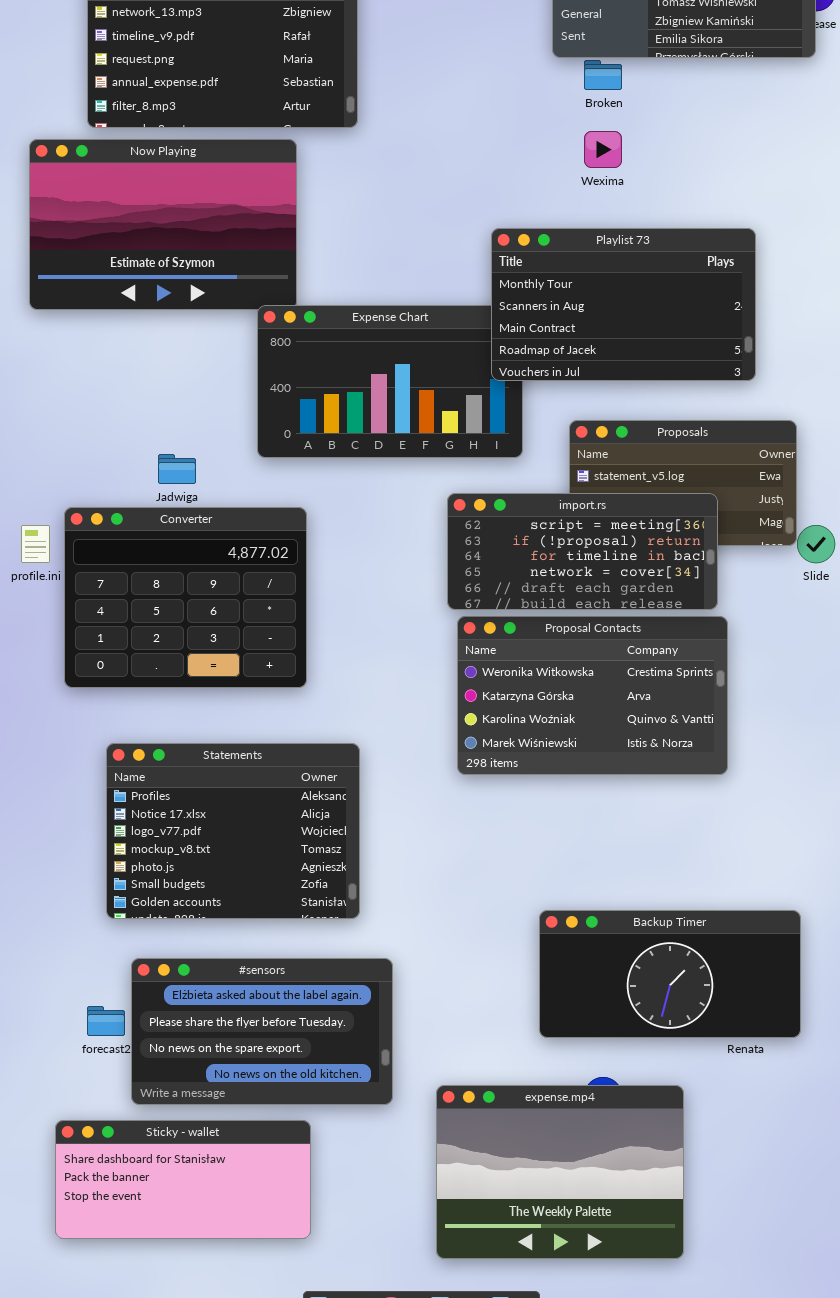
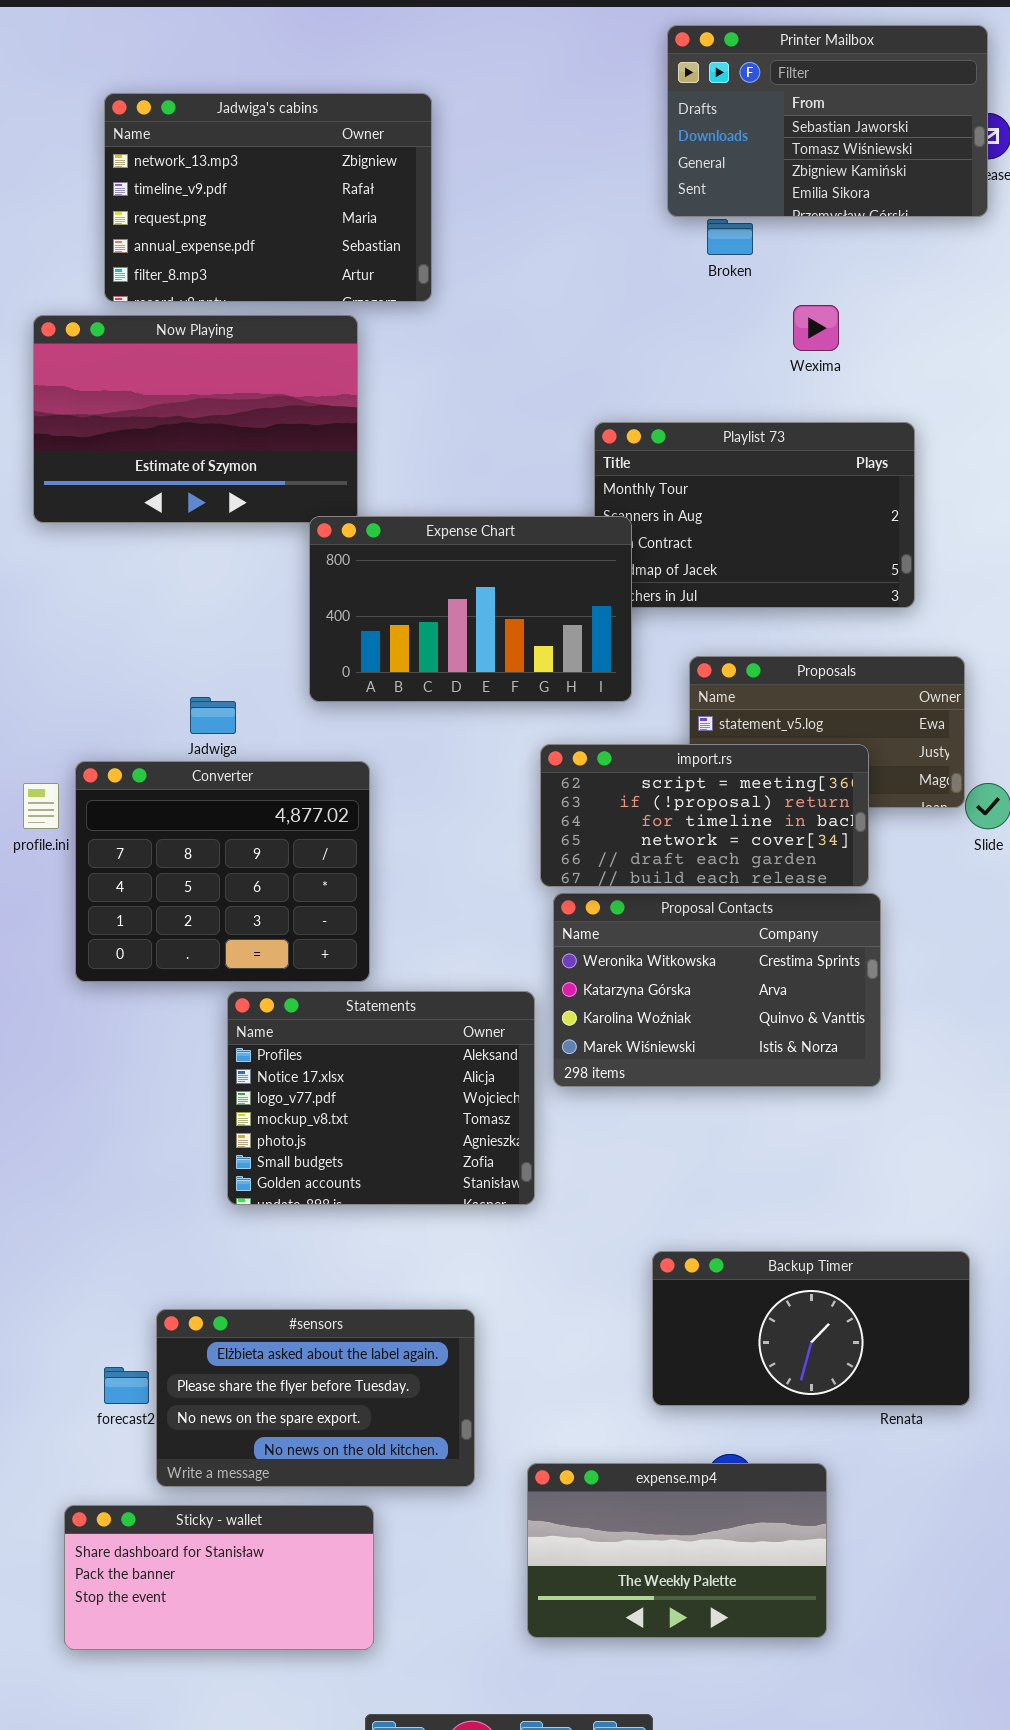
Wexima: [584,131,622,168] -> [793,305,839,351], moved
Expense Chart: [257,305,523,458] -> [309,516,632,702], raised
Statements: [106,743,360,919] -> [227,991,535,1205], moved
expense.mp4: [436,1085,684,1259] -> [527,1463,827,1638], resized

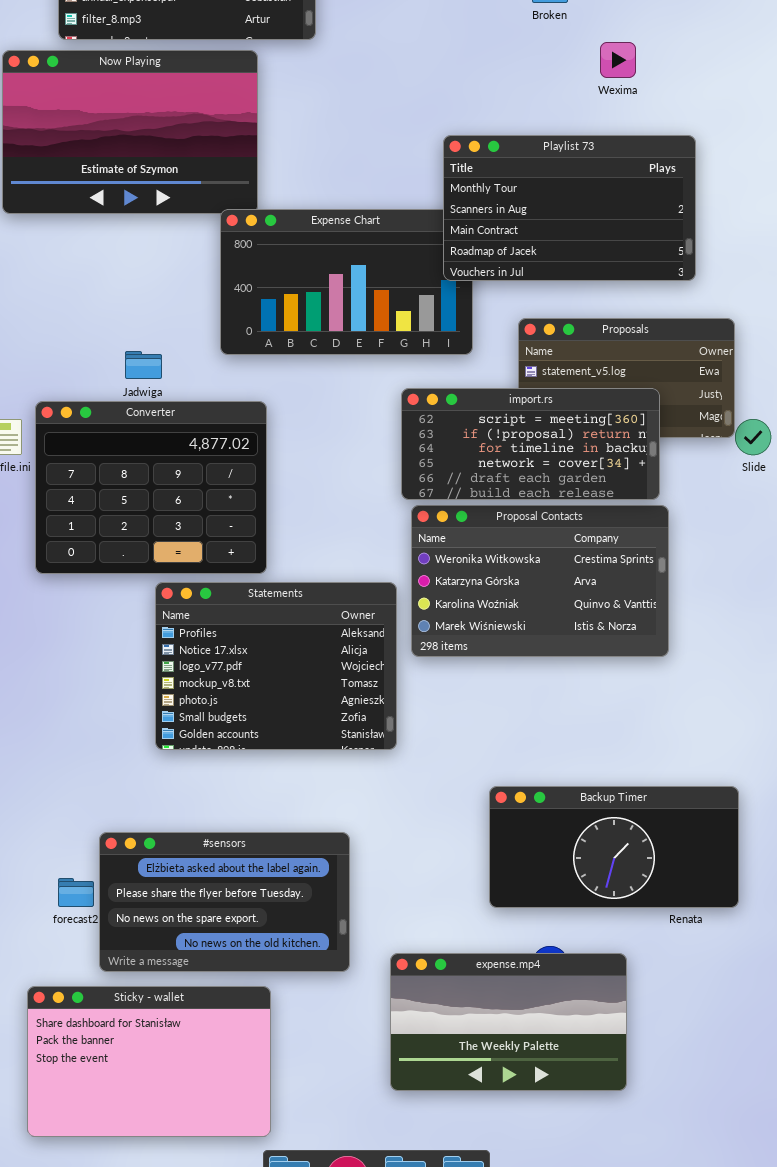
Playlist 73: [594,422,915,608] -> [443,135,696,281], raised
Sticky - wallet: [64,1505,374,1650] -> [27,986,271,1137], resized

